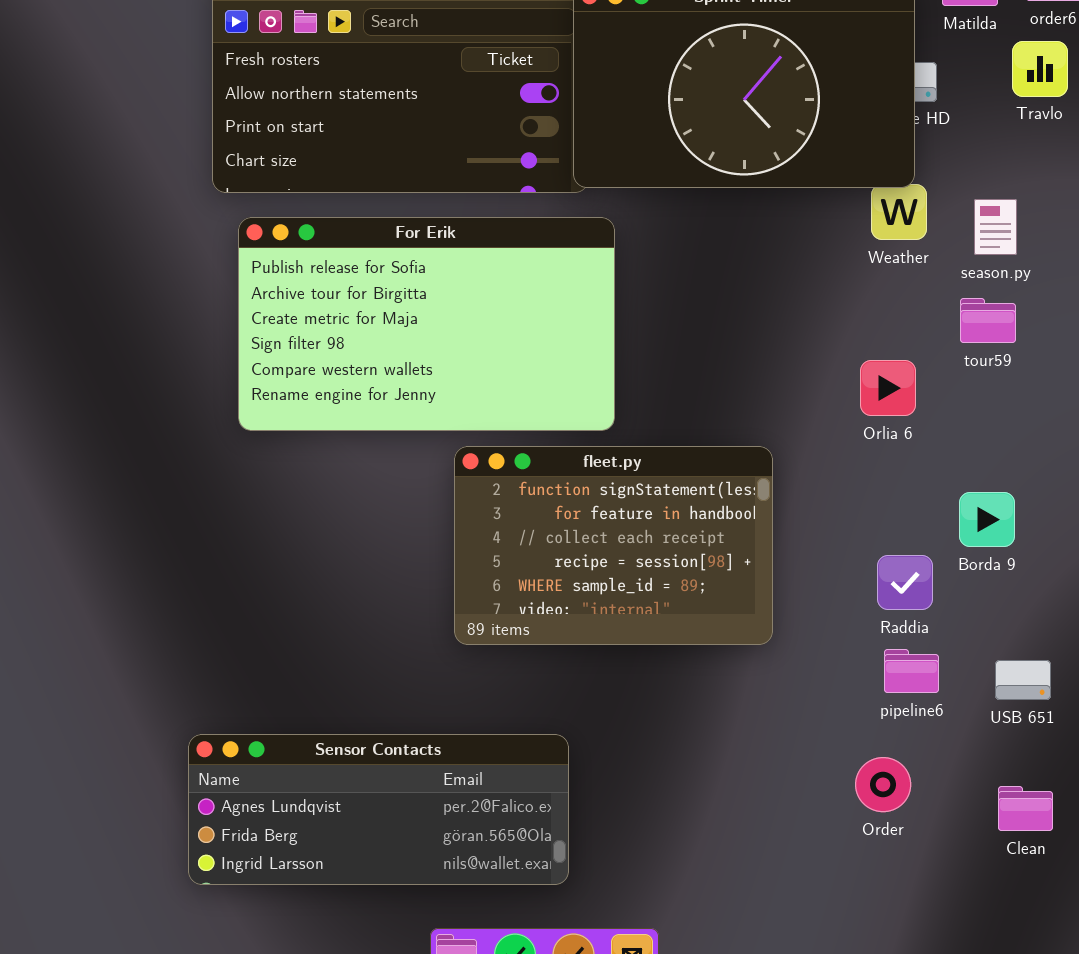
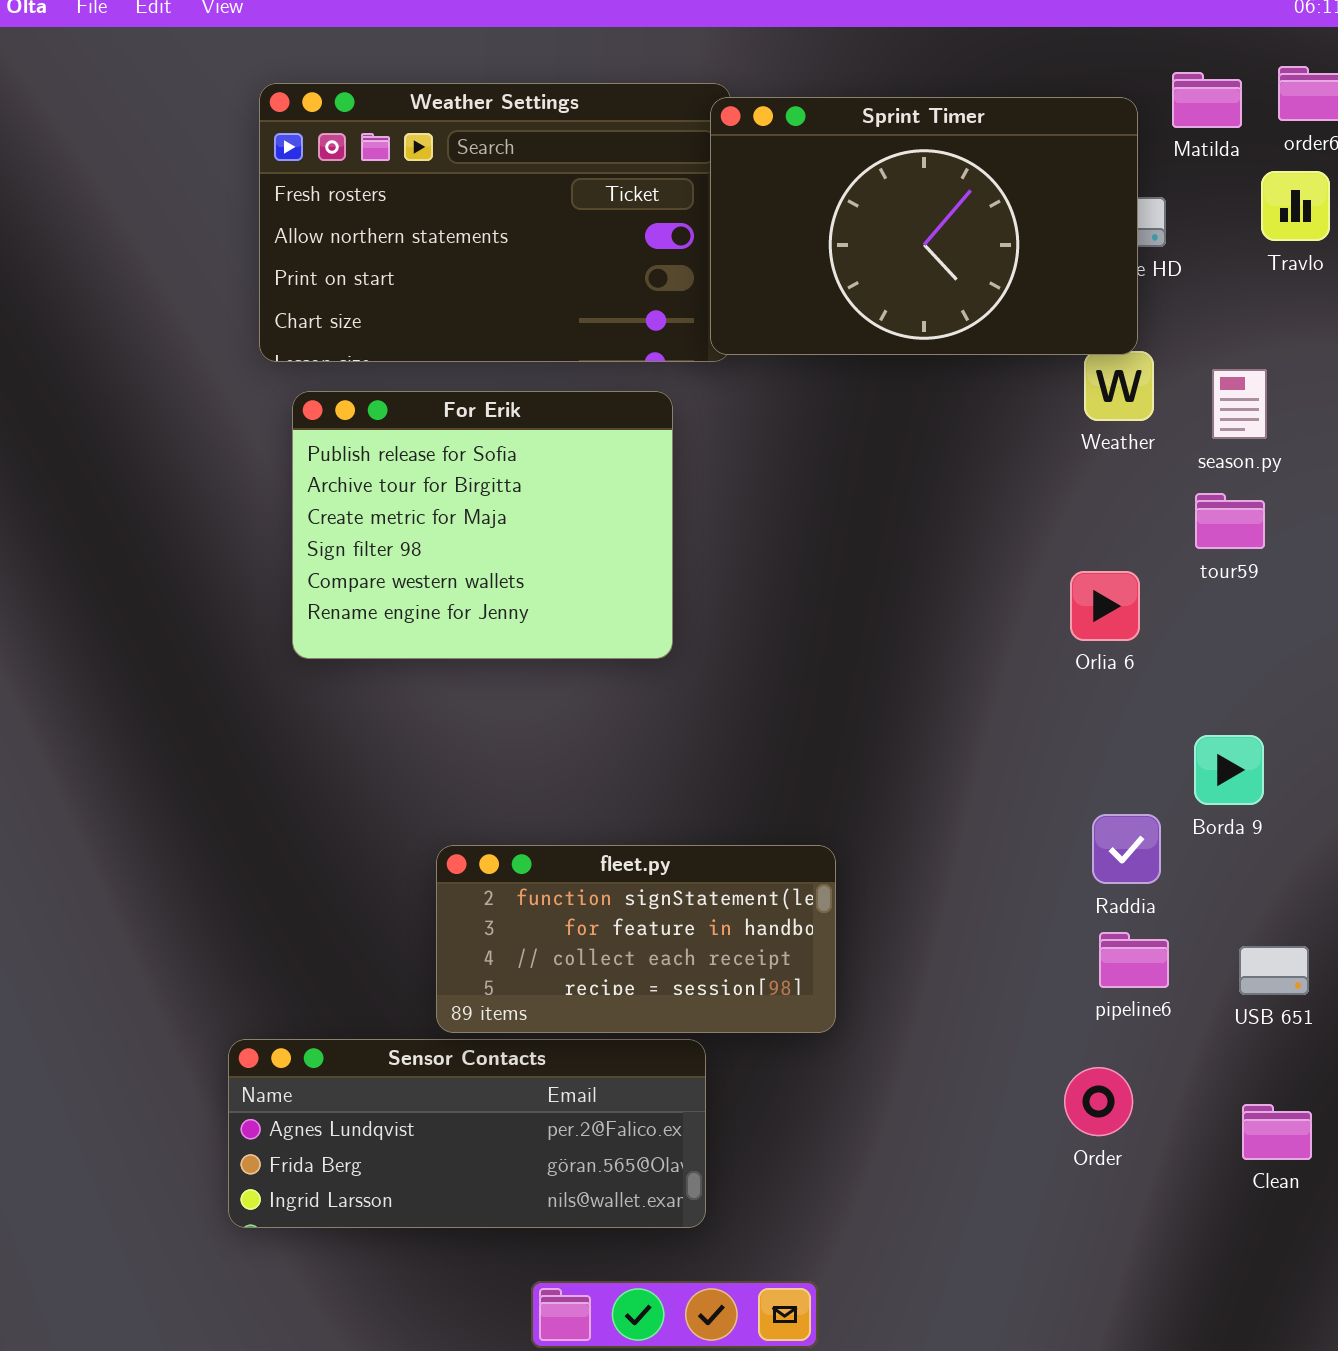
For Erik: [238,217,615,431] -> [292,391,673,659], resized
fleet.py: [454,446,773,645] -> [436,845,836,1033], moved, resized

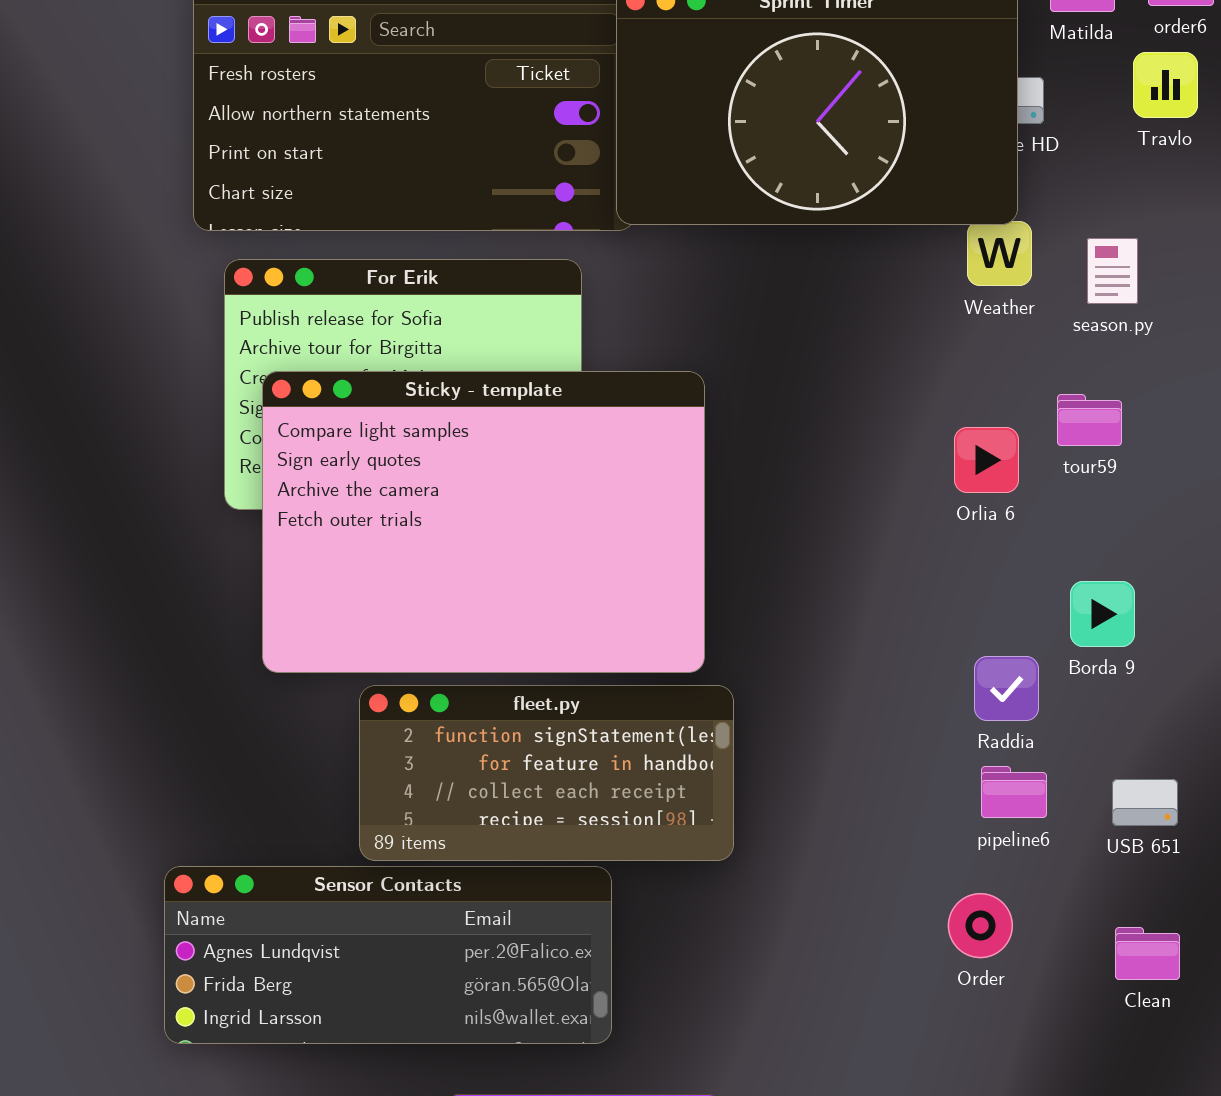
tour59: [1195,493,1265,549] -> [1057,394,1122,446], moved
Sticky - template: none -> [262,371,705,673], opened

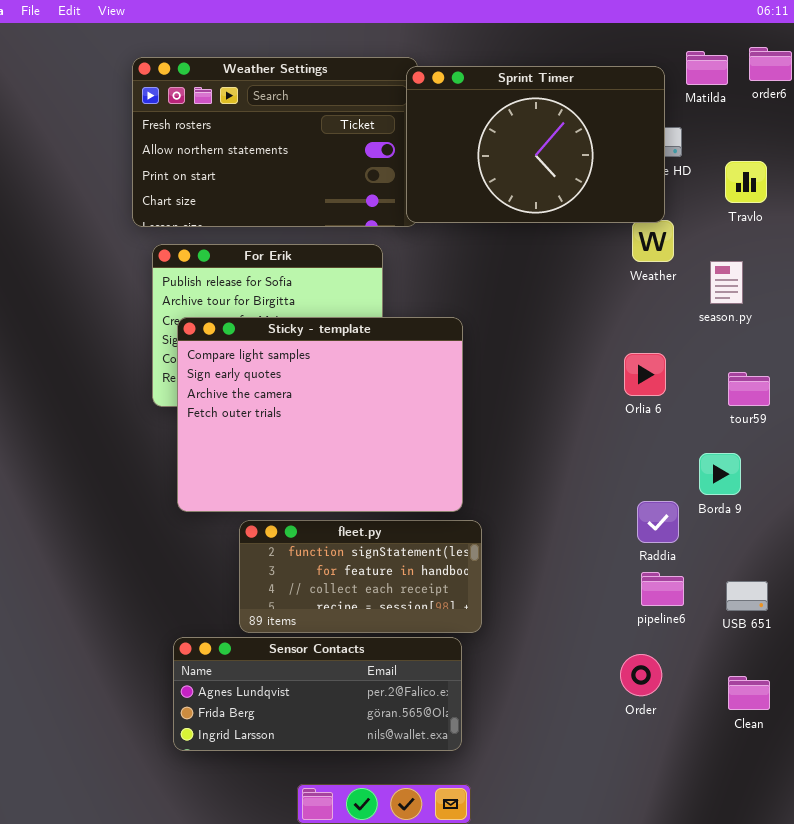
Travlo: [1133,52,1198,118] -> [725,161,767,203], moved
season.py: [1087,238,1138,304] -> [710,261,743,304], moved
tour59: [1057,394,1122,446] -> [728,372,770,406], moved
Sensor Contacts: [164,866,612,1044] -> [173,637,462,751], moved

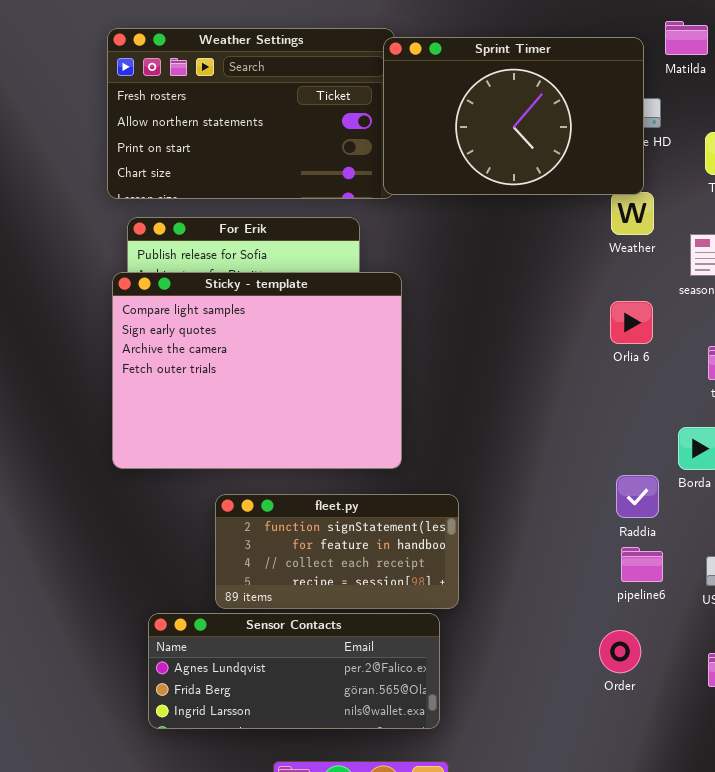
Sticky - template: [177,317,463,512] -> [112,272,402,469], moved
Orlia 6: [624,353,666,396] -> [610,301,653,344], moved

